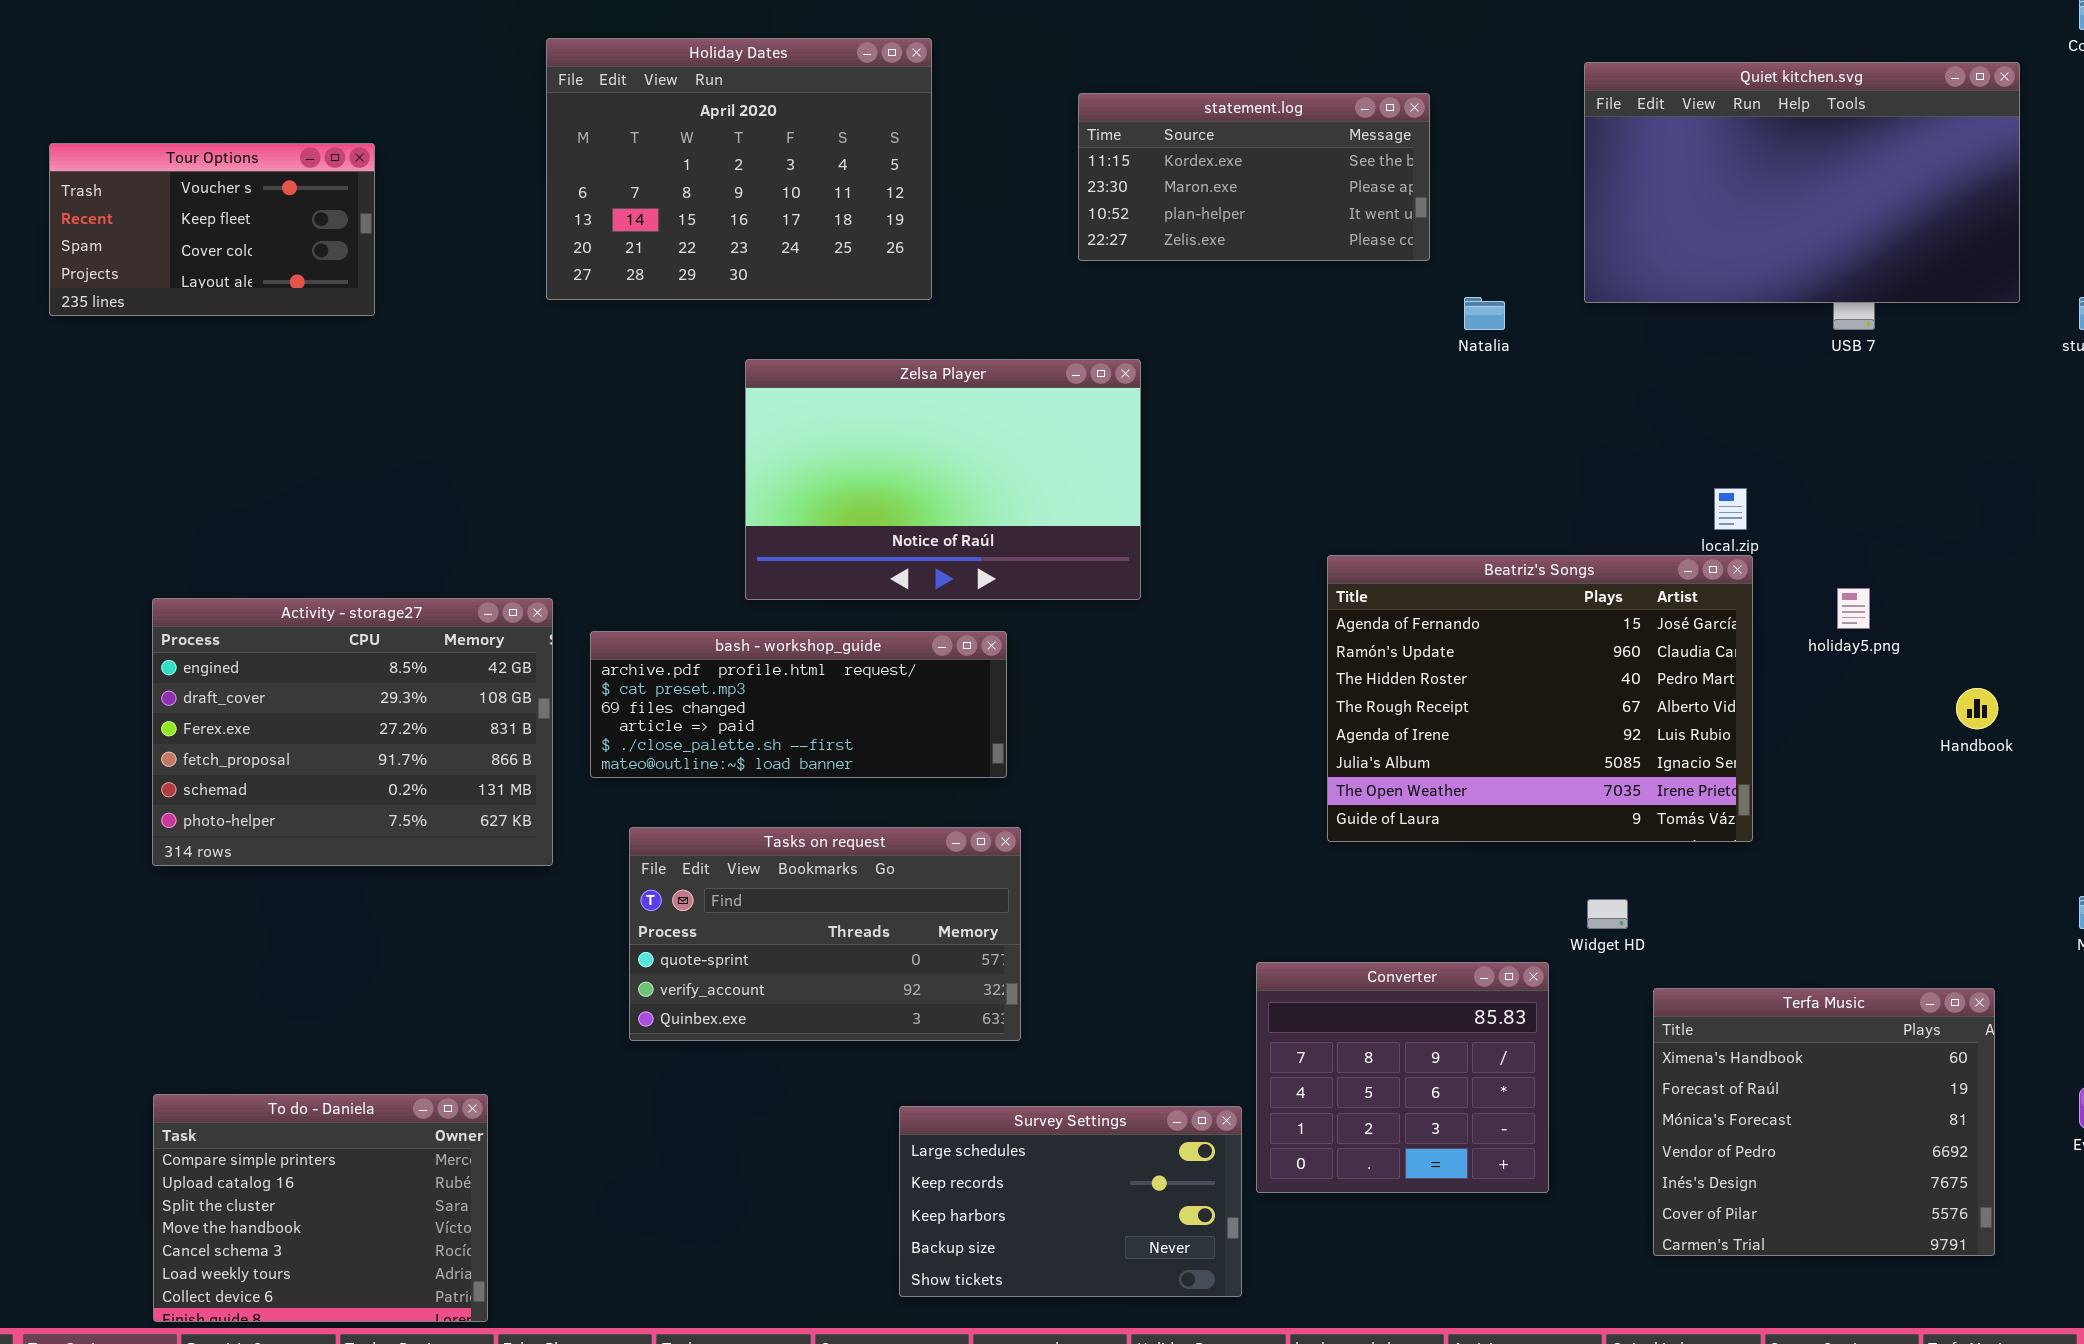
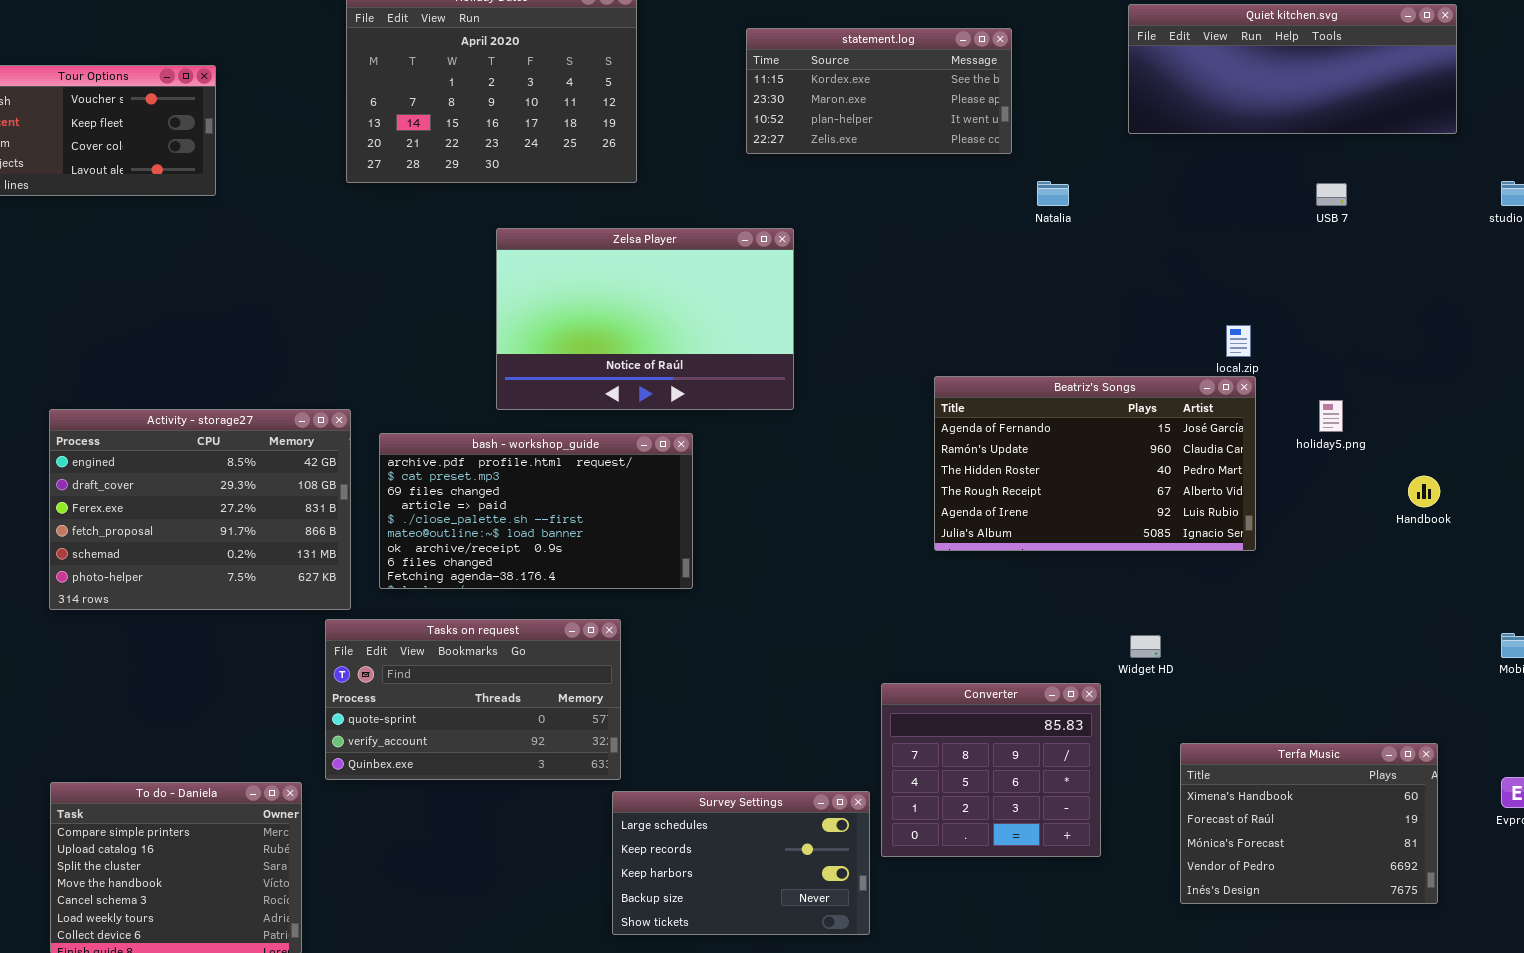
Quiet kitchen.svg: [1584,62,2020,303] -> [1128,4,1457,134], resized
Beatriz's Songs: [1327,555,1753,842] -> [934,376,1256,551], resized
bash - workshop_guide: [590,631,1007,778] -> [379,433,693,589], resized
Tasks on request: [629,827,1021,1041] -> [325,619,621,780], moved
Terfa Music: [1653,988,1995,1256] -> [1180,743,1438,904], resized

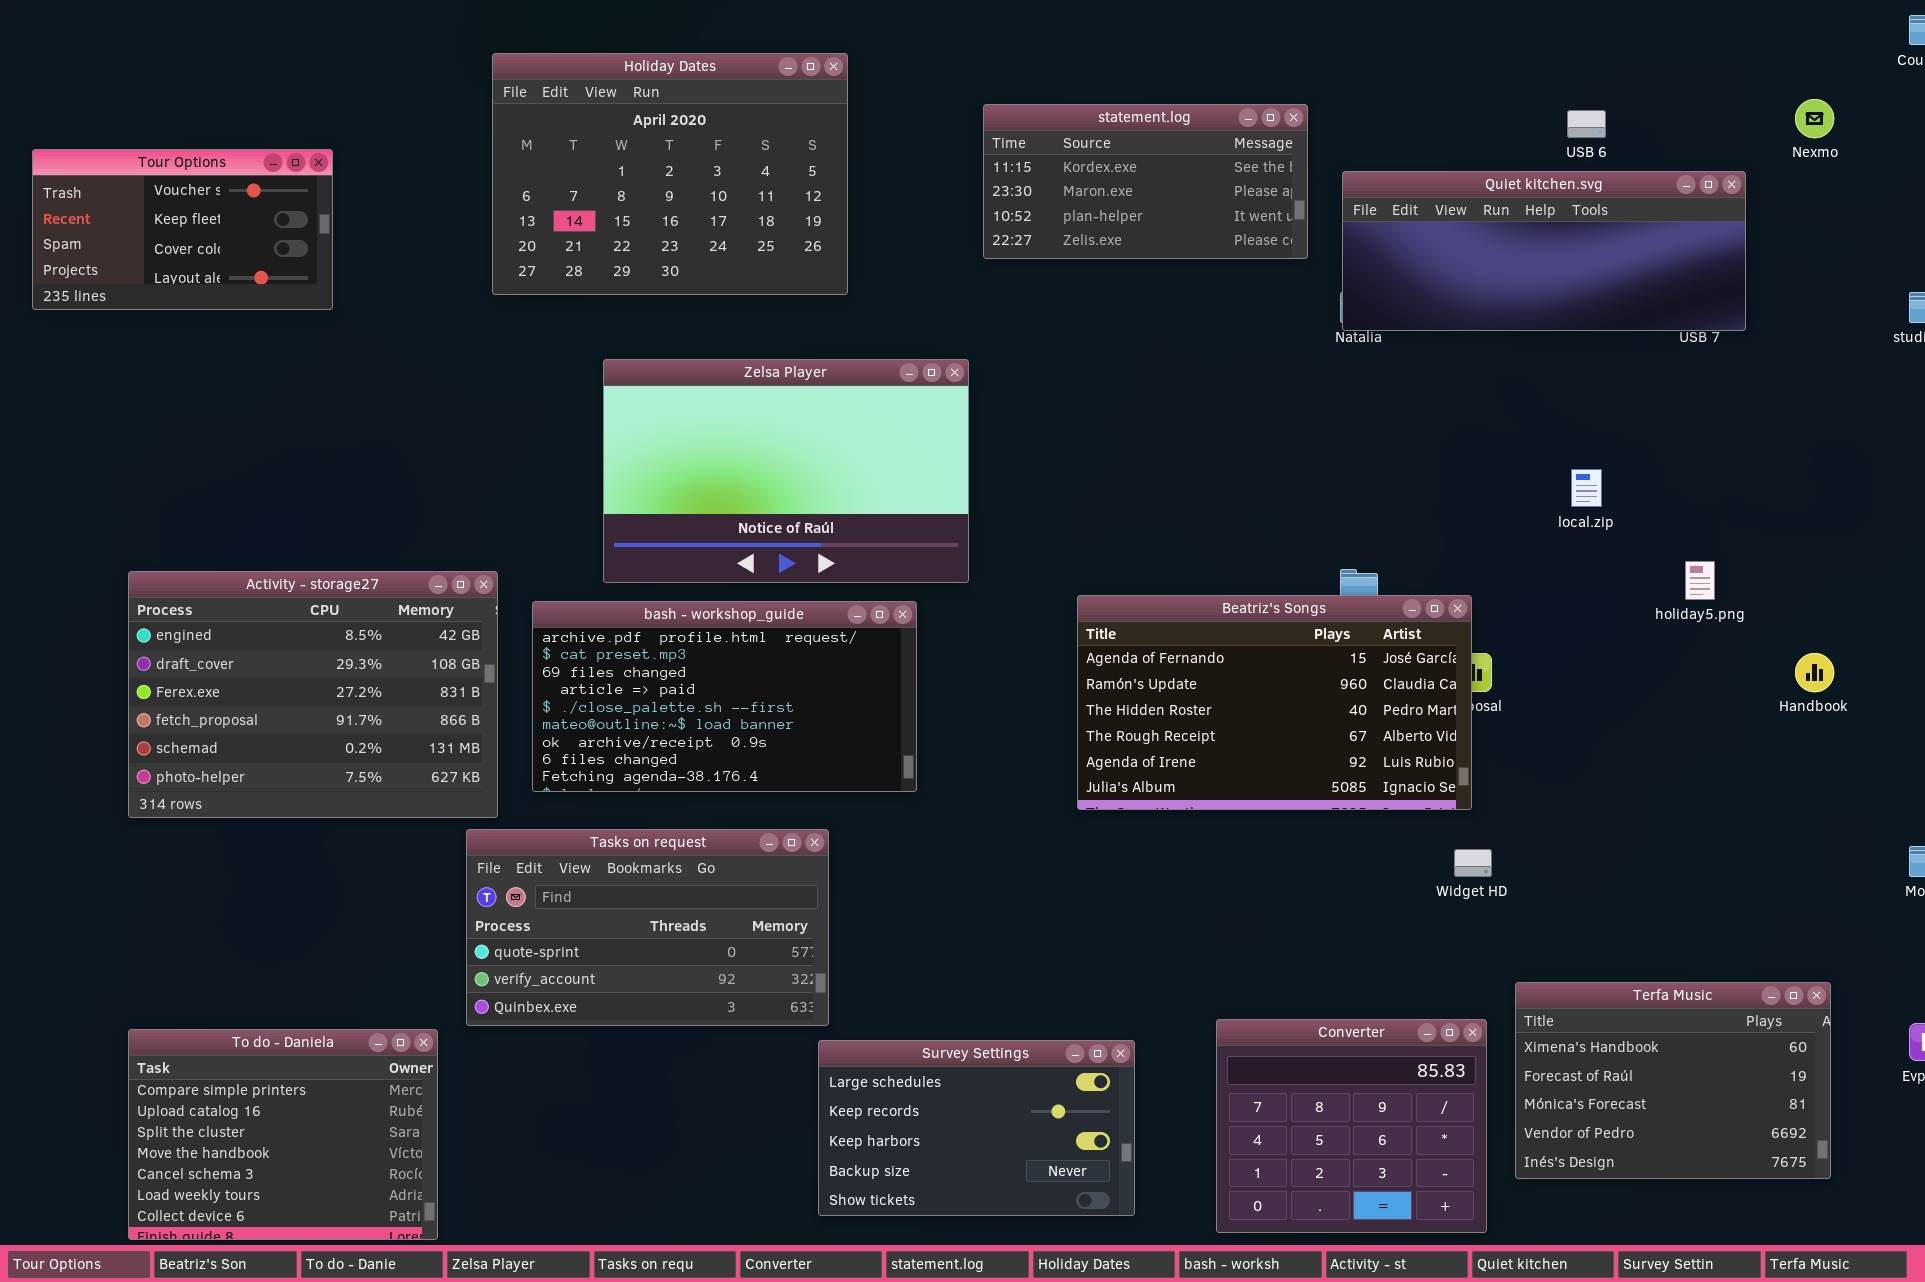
Quiet kitchen.svg: [1128,4,1457,134] -> [1342,171,1746,331], moved
Zelsa Player: [496,228,794,410] -> [603,359,969,583], moved
Beatriz's Songs: [934,376,1256,551] -> [1077,595,1472,810], moved
Converter: [881,683,1101,857] -> [1216,1019,1487,1233], moved

